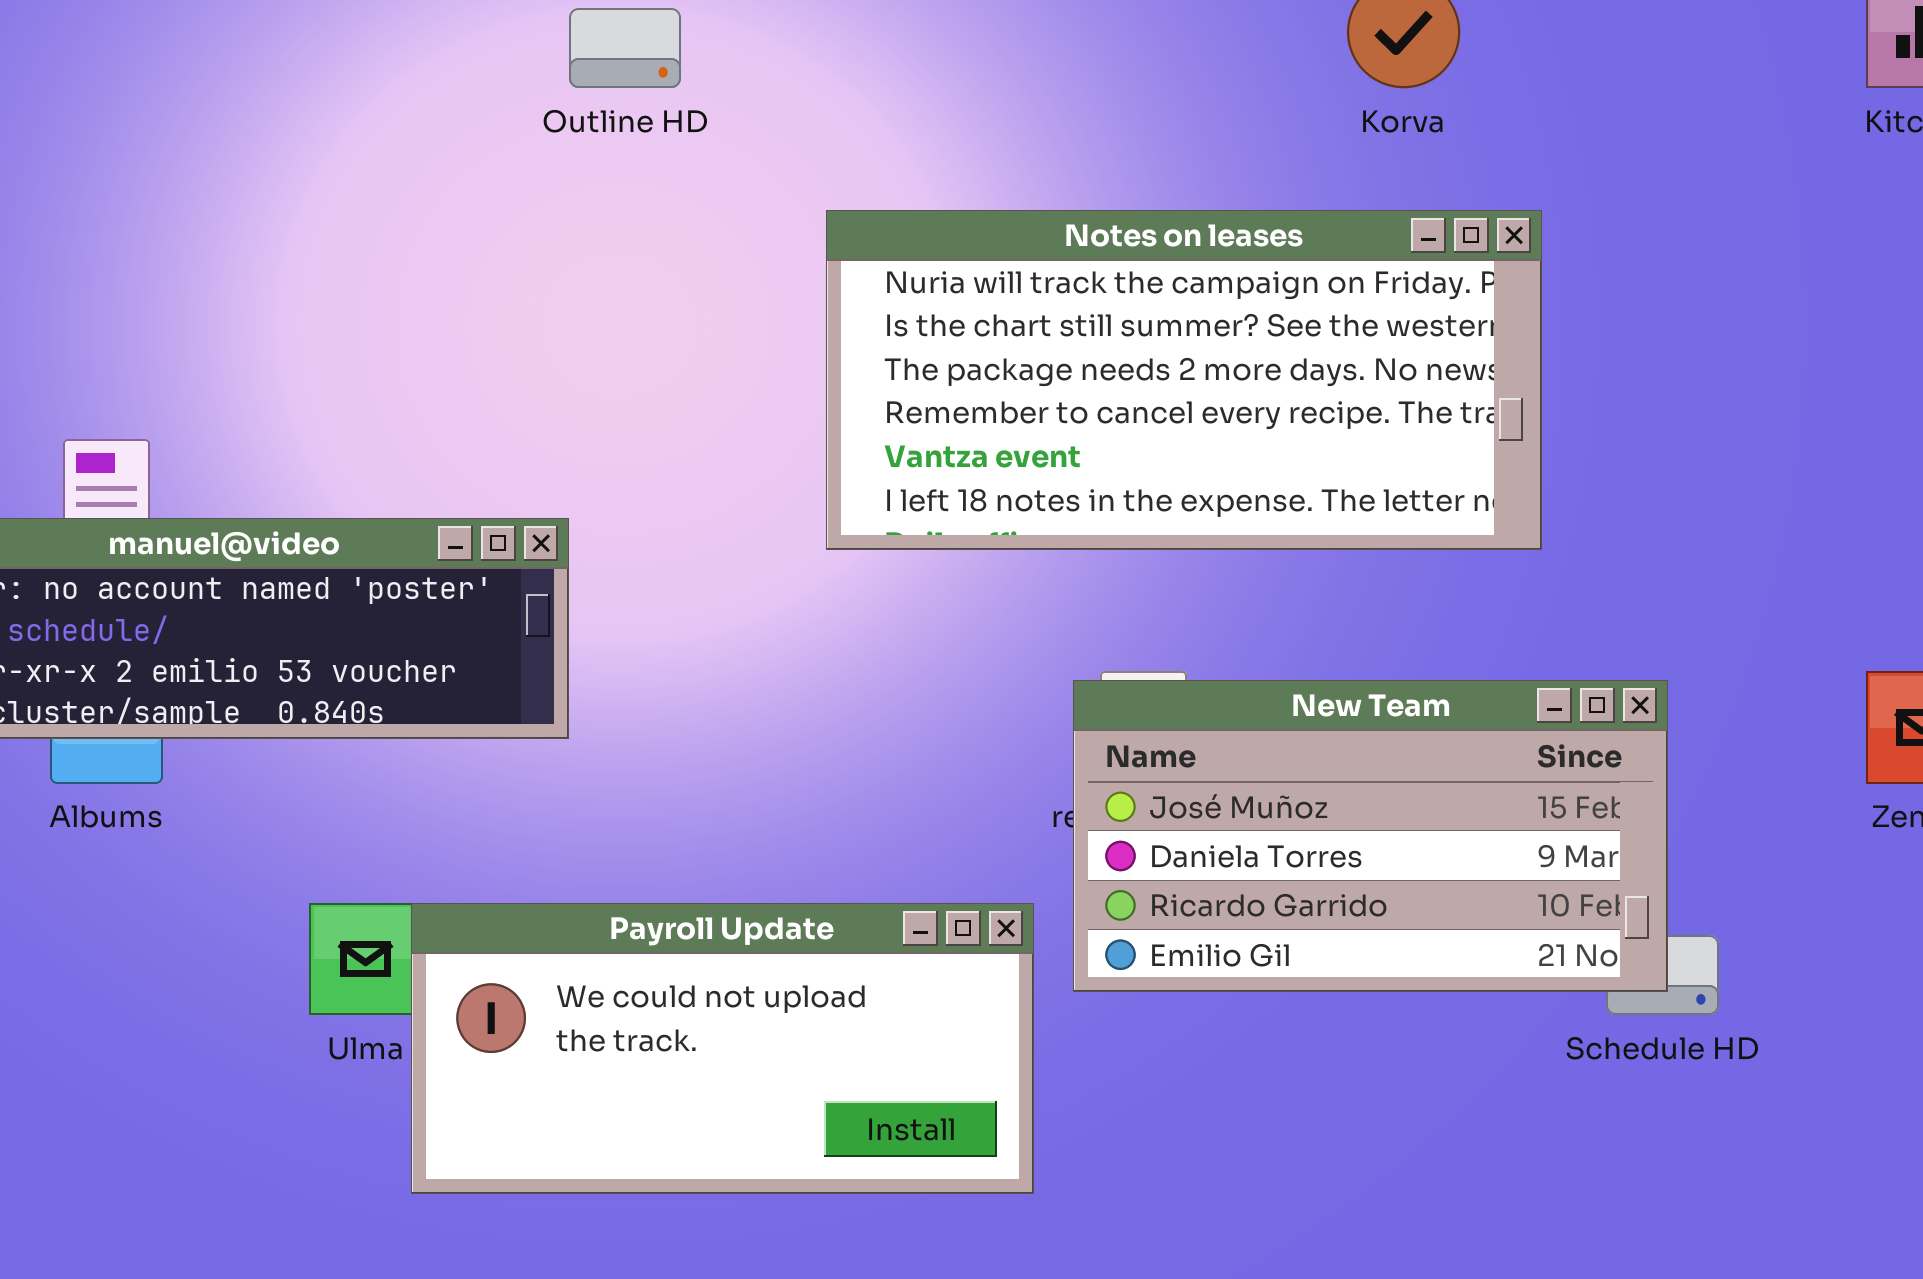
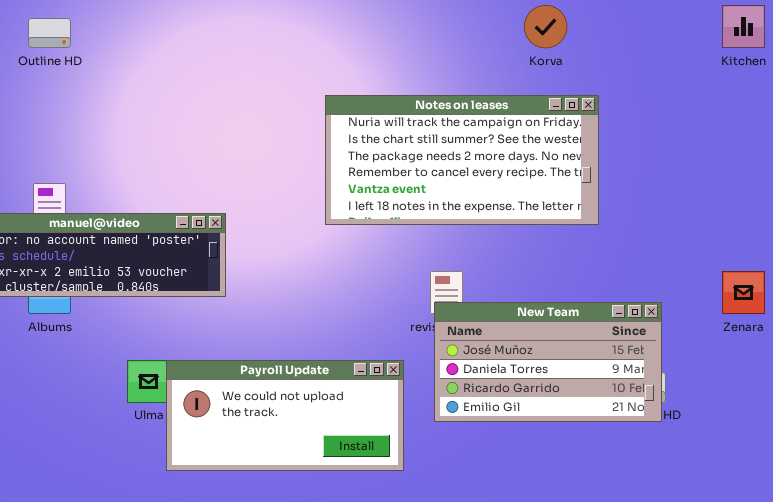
Outline HD: [569,8,681,88] -> [28,18,71,48], moved
New Team: [1073,680,1668,992] -> [434,302,662,422], moved

